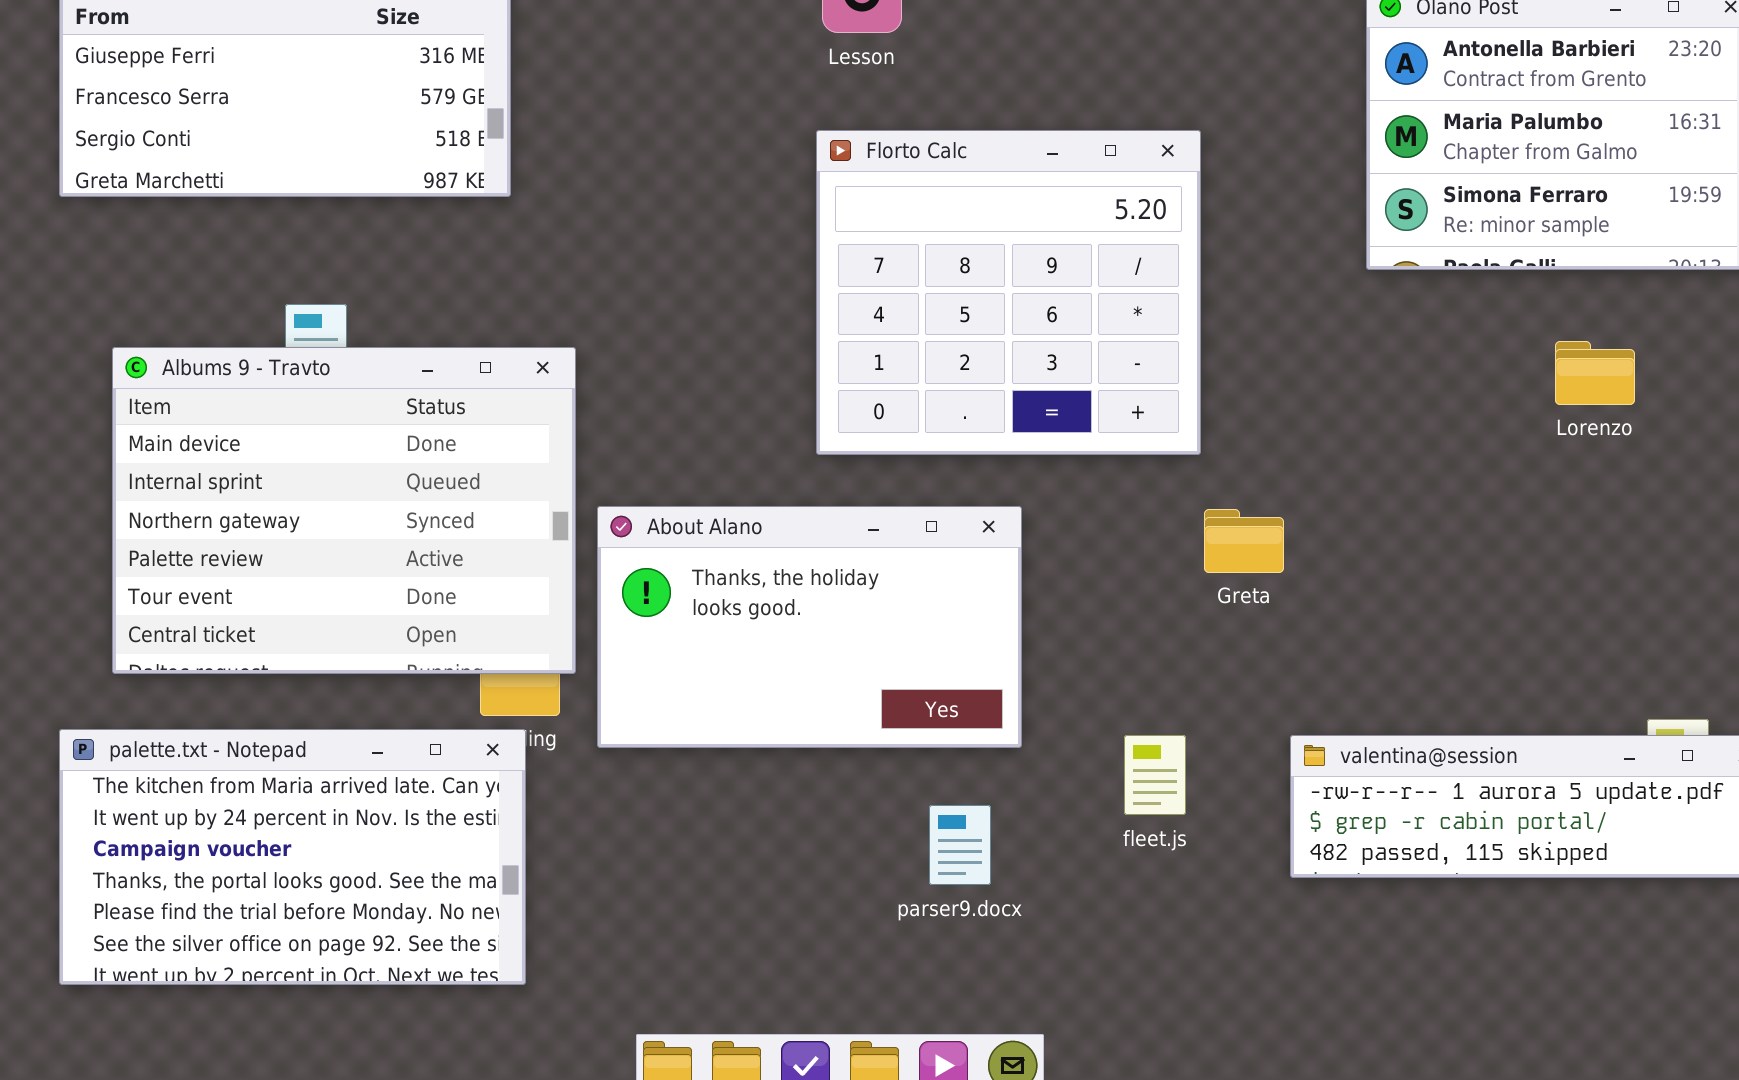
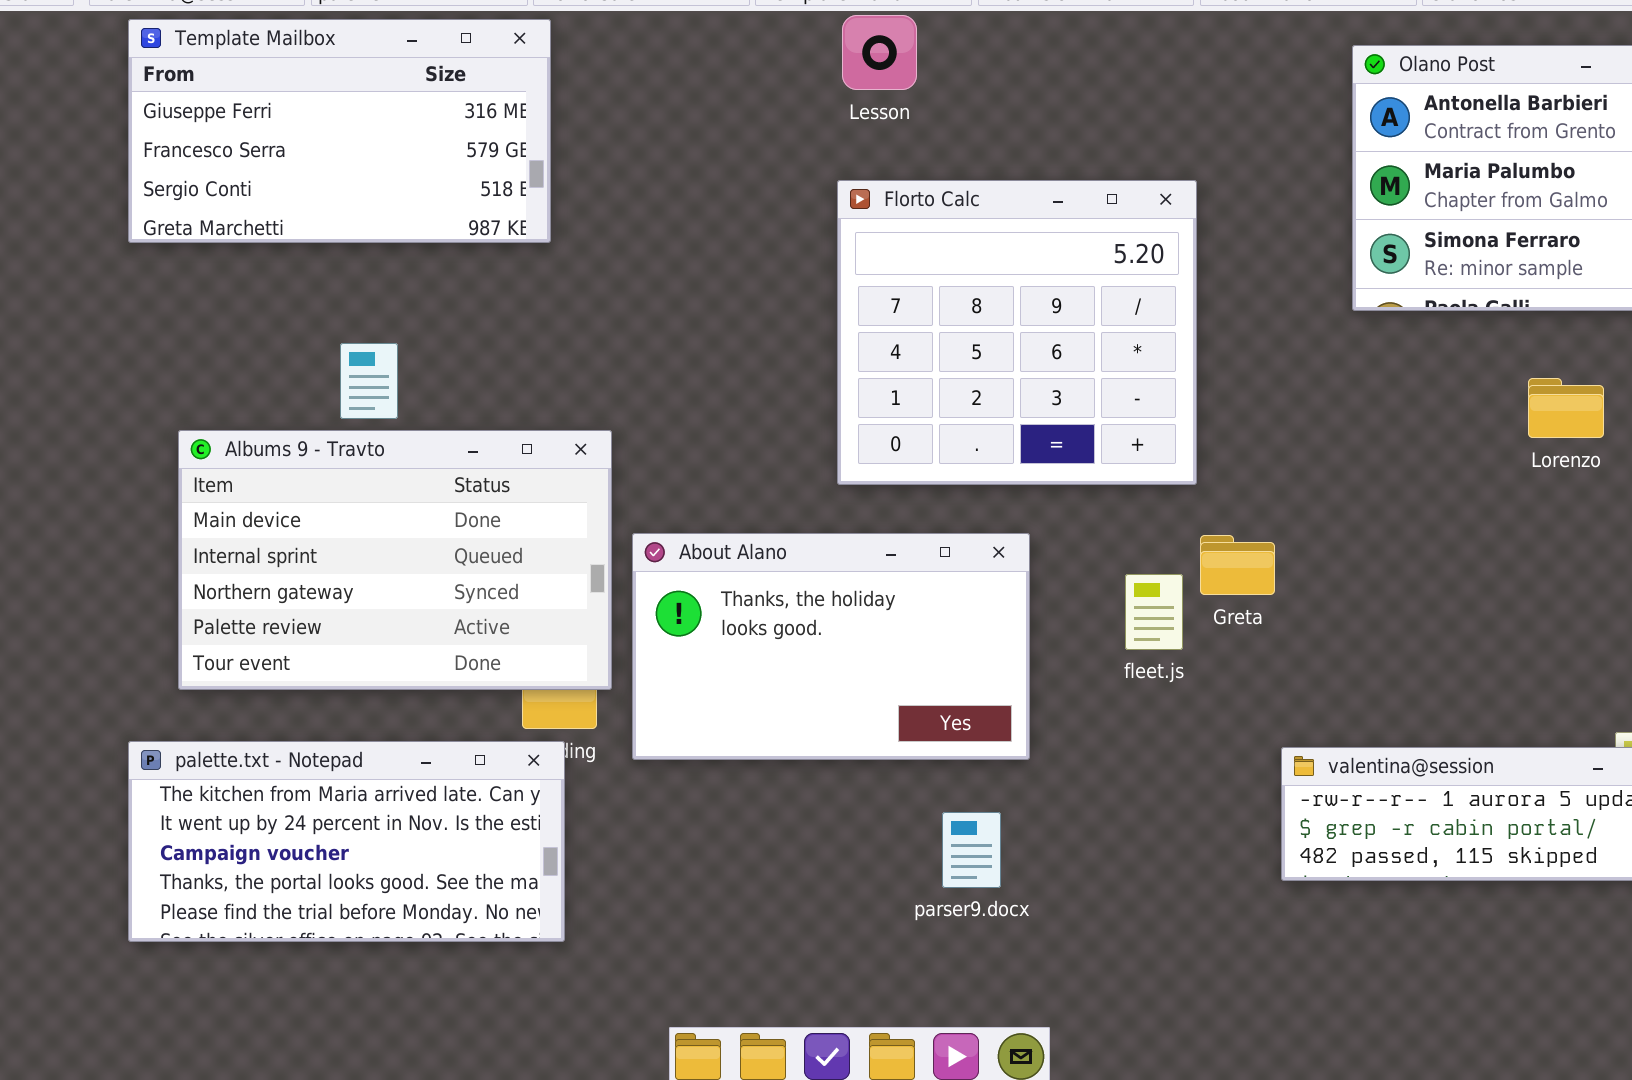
Albums 9 - Travto: [112,347,576,674] -> [178,430,612,690], resized
palette.txt - Notepad: [59,729,526,985] -> [128,741,565,942], resized
fleet.js: [1124,735,1186,815] -> [1125,574,1183,650], moved

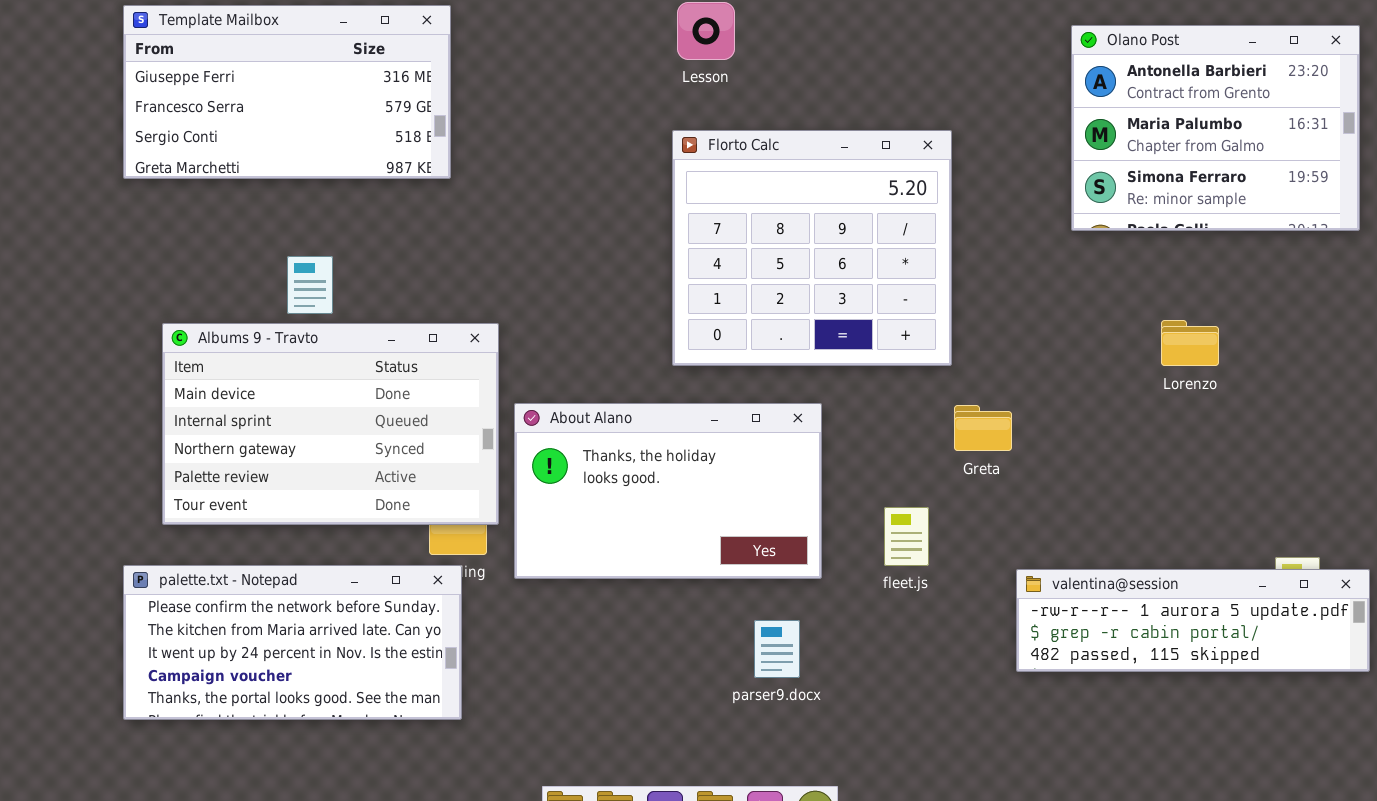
Lorenzo: [1528,378,1604,438] -> [1161,320,1219,366], moved
fleet.js: [1125,574,1183,650] -> [884,507,929,566], moved
palette.txt - Notepad: [128,741,565,942] -> [123,565,462,720], scrolled up 1 row

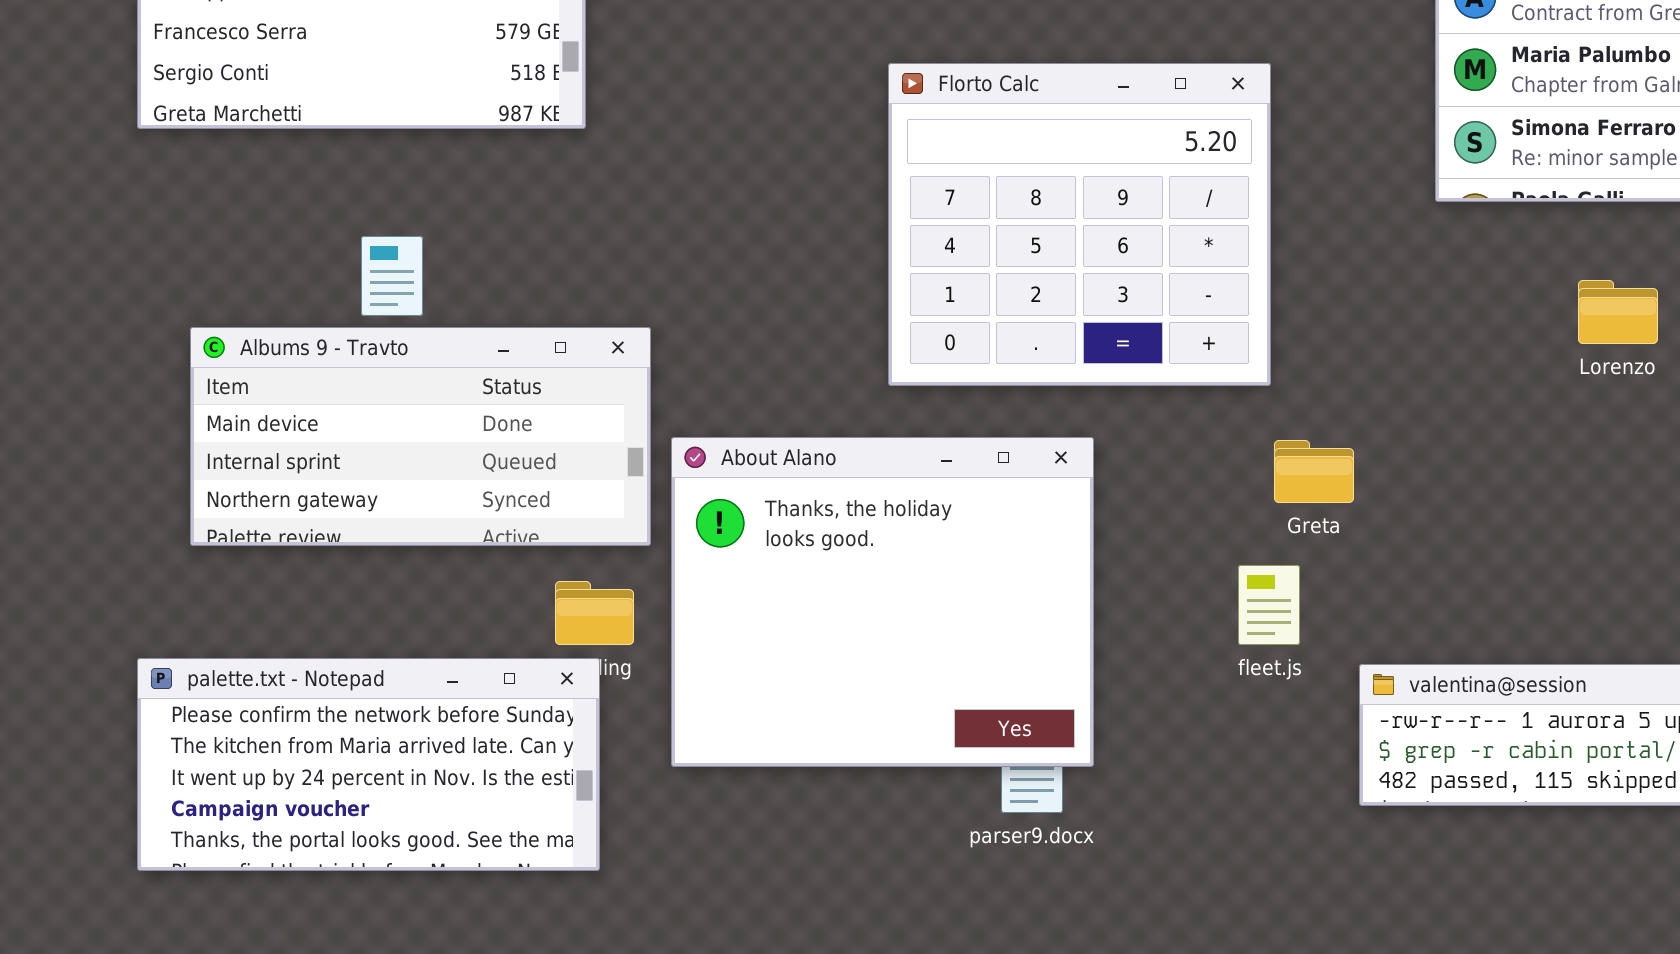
Lorenzo: [1161,320,1219,366] -> [1578,280,1658,344], moved
Albums 9 - Travto: [162,323,499,525] -> [190,327,651,546], resized
About Alano: [514,403,822,579] -> [671,437,1094,767], resized
fleet.js: [884,507,929,566] -> [1238,565,1300,645], moved

